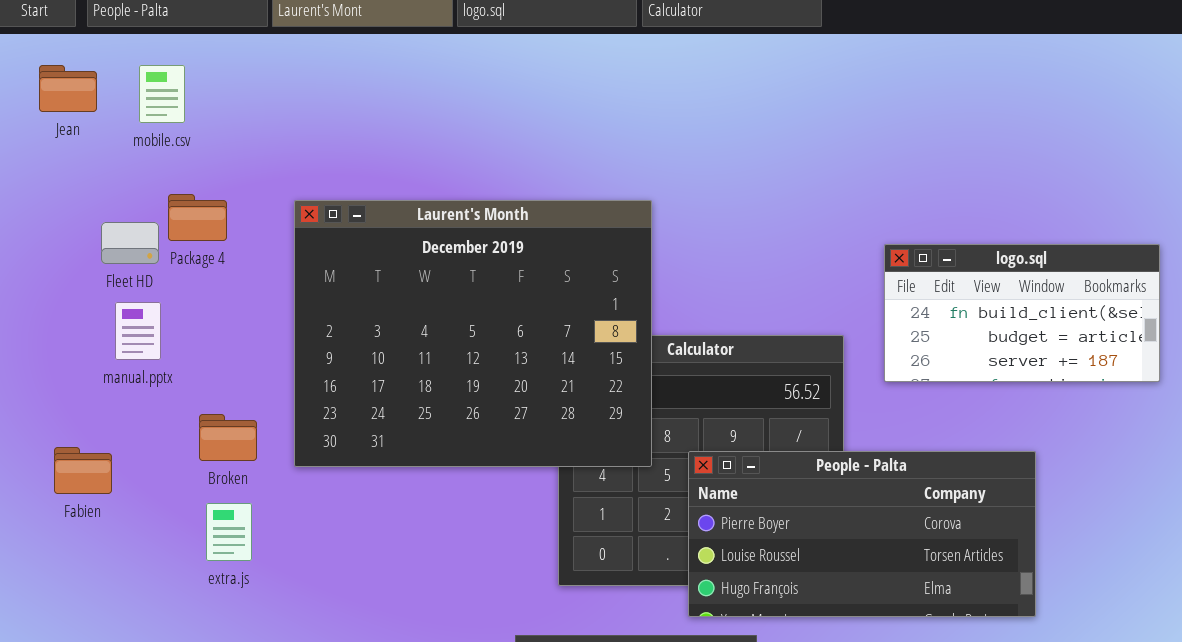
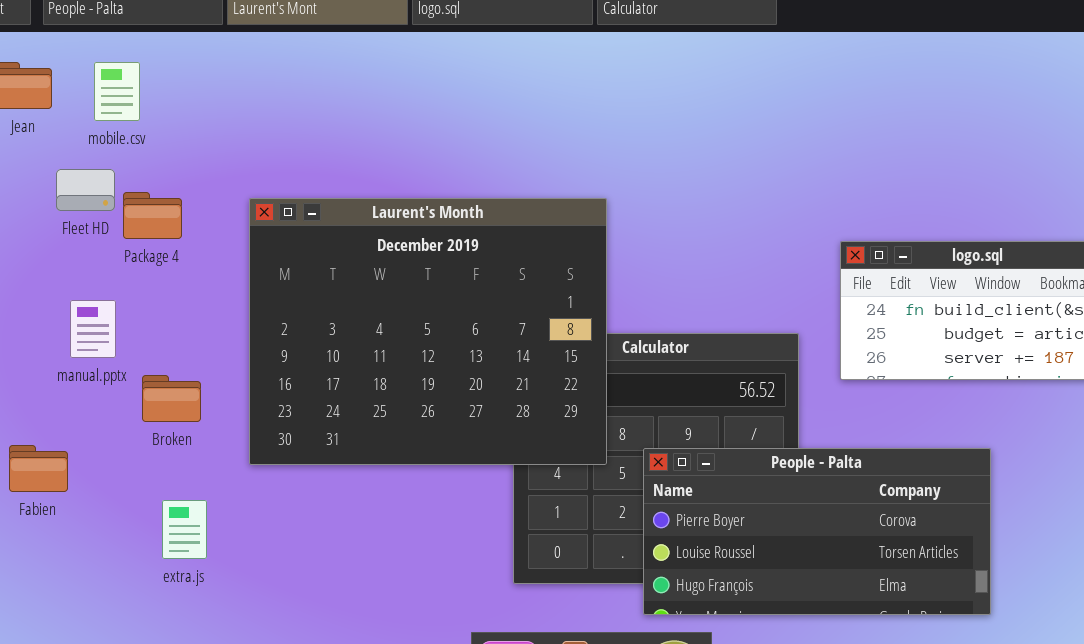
Fleet HD: [101,222,159,264] -> [56,169,115,211], moved
Broken: [199,414,257,461] -> [142,375,201,422], moved

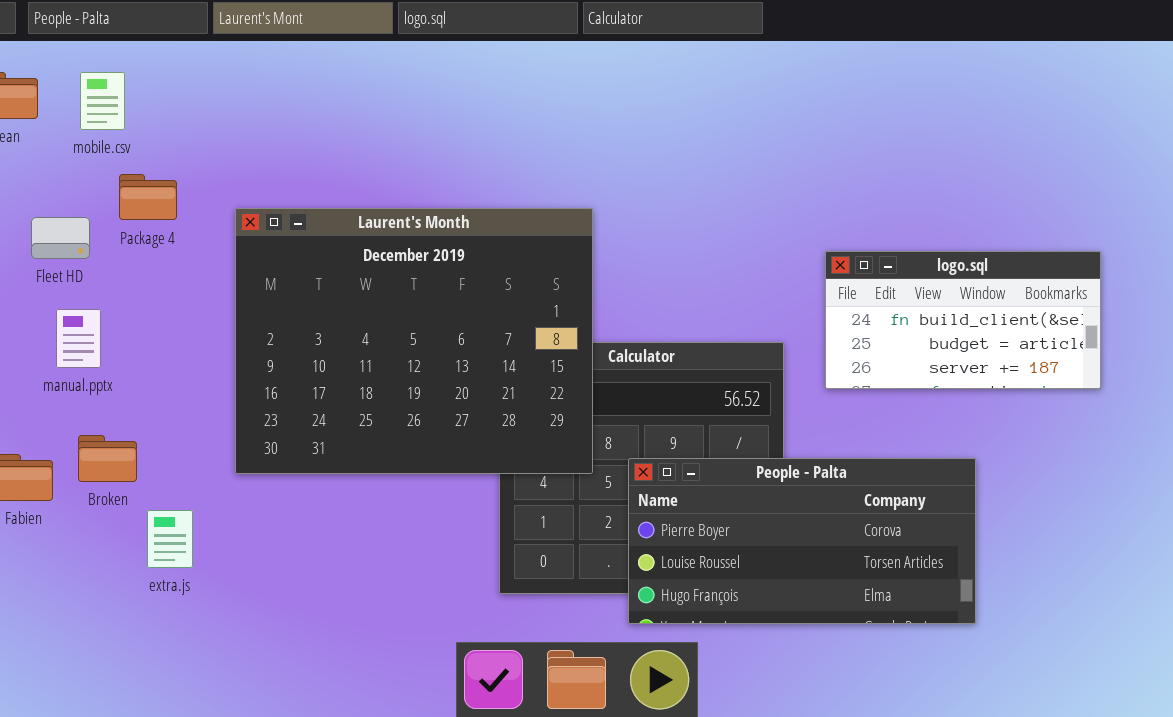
Fleet HD: [56,169,115,211] -> [31,217,90,259], moved
Package 4: [123,192,182,239] -> [119,174,177,220], moved
Broken: [142,375,201,422] -> [78,435,137,482], moved

